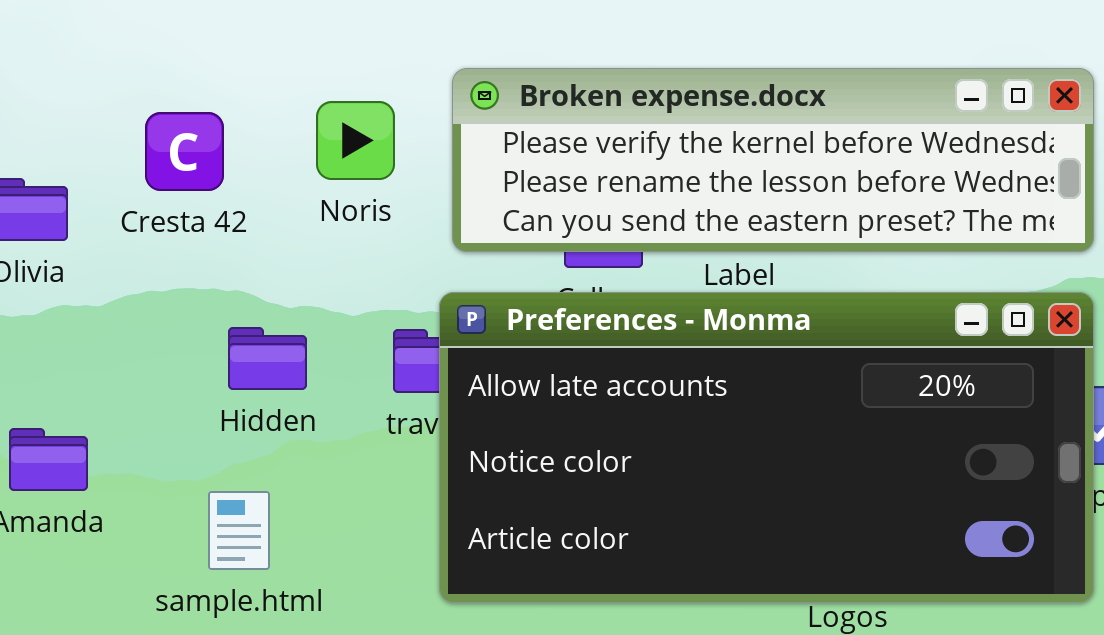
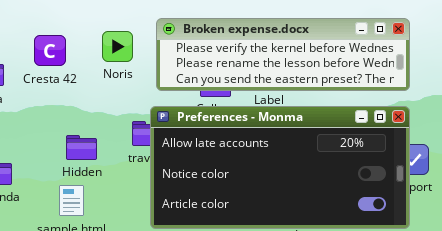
Hidden: [228,327,307,390] -> [66,135,97,160], moved

